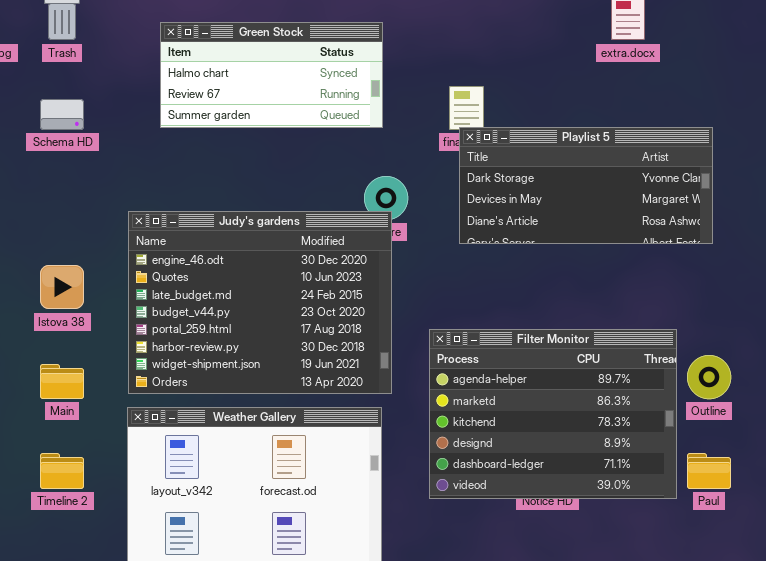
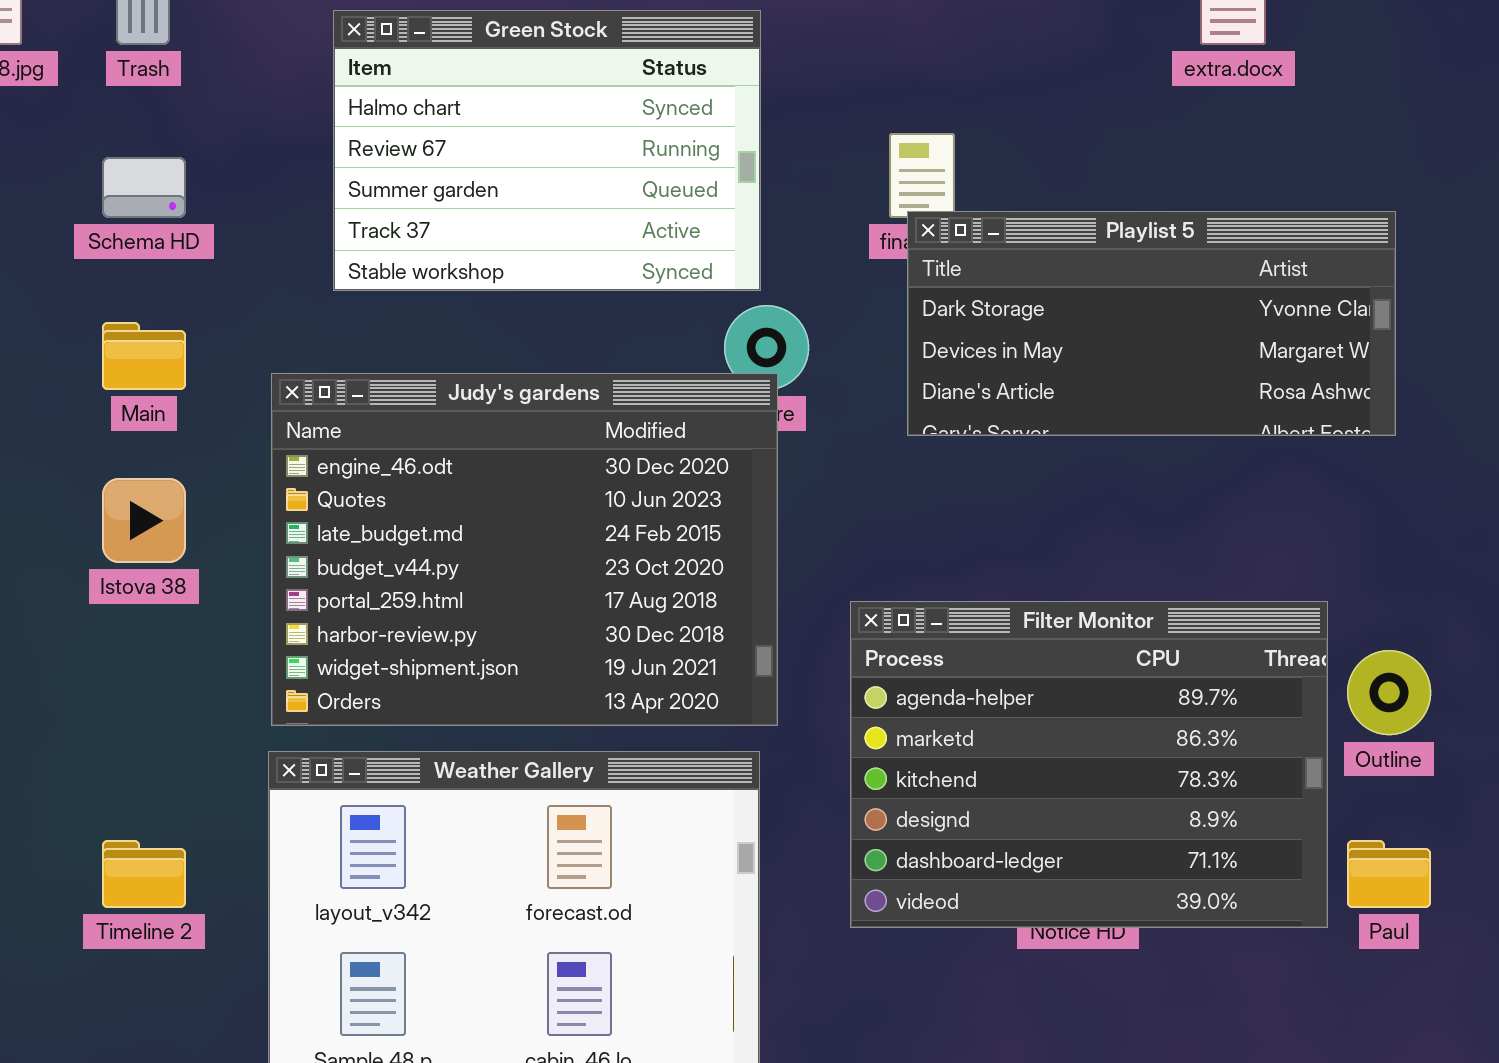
Green Stock: [160,22,383,128] -> [333,10,761,291], resized
Main: [40,364,84,399] -> [102,322,186,390], moved

